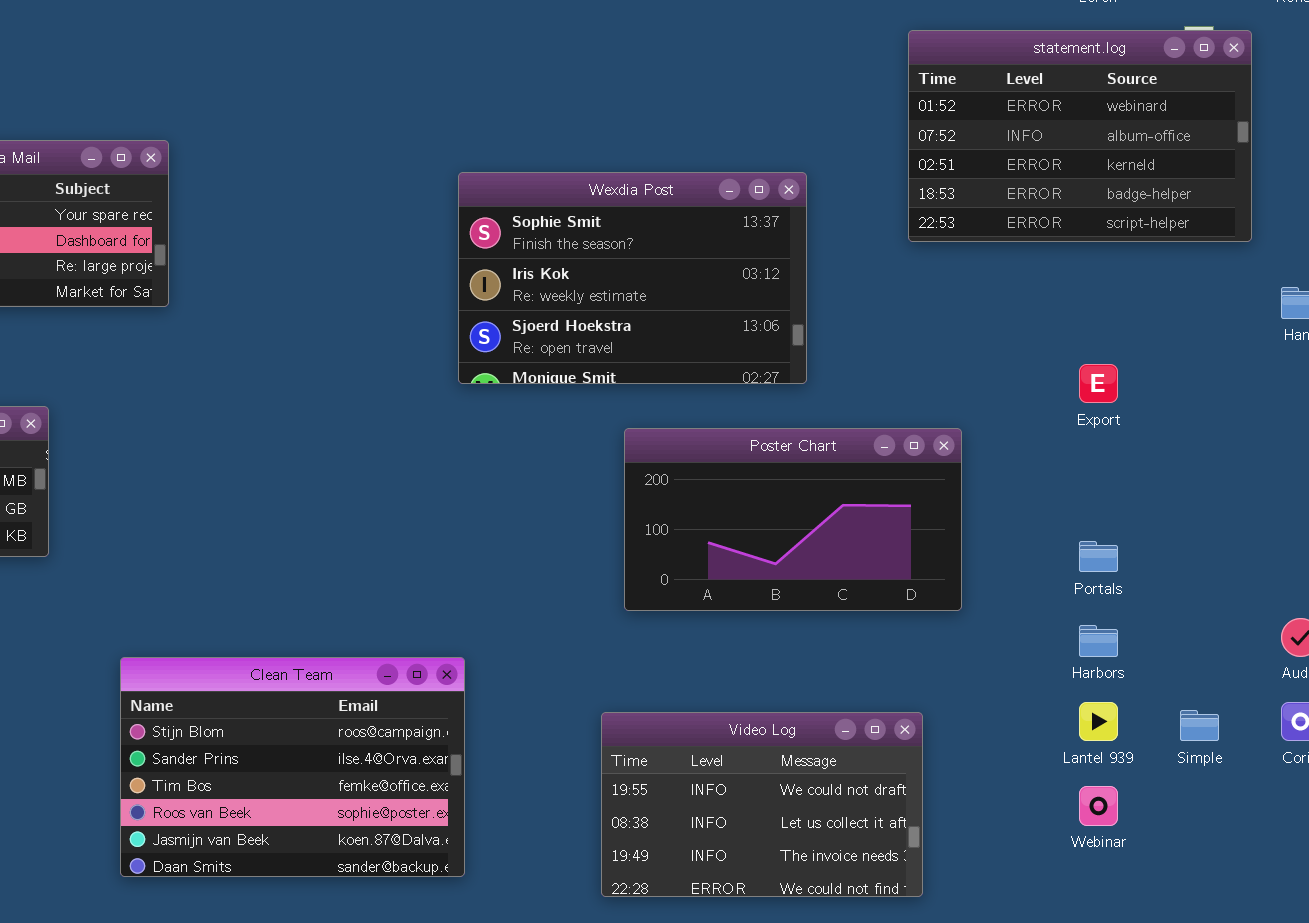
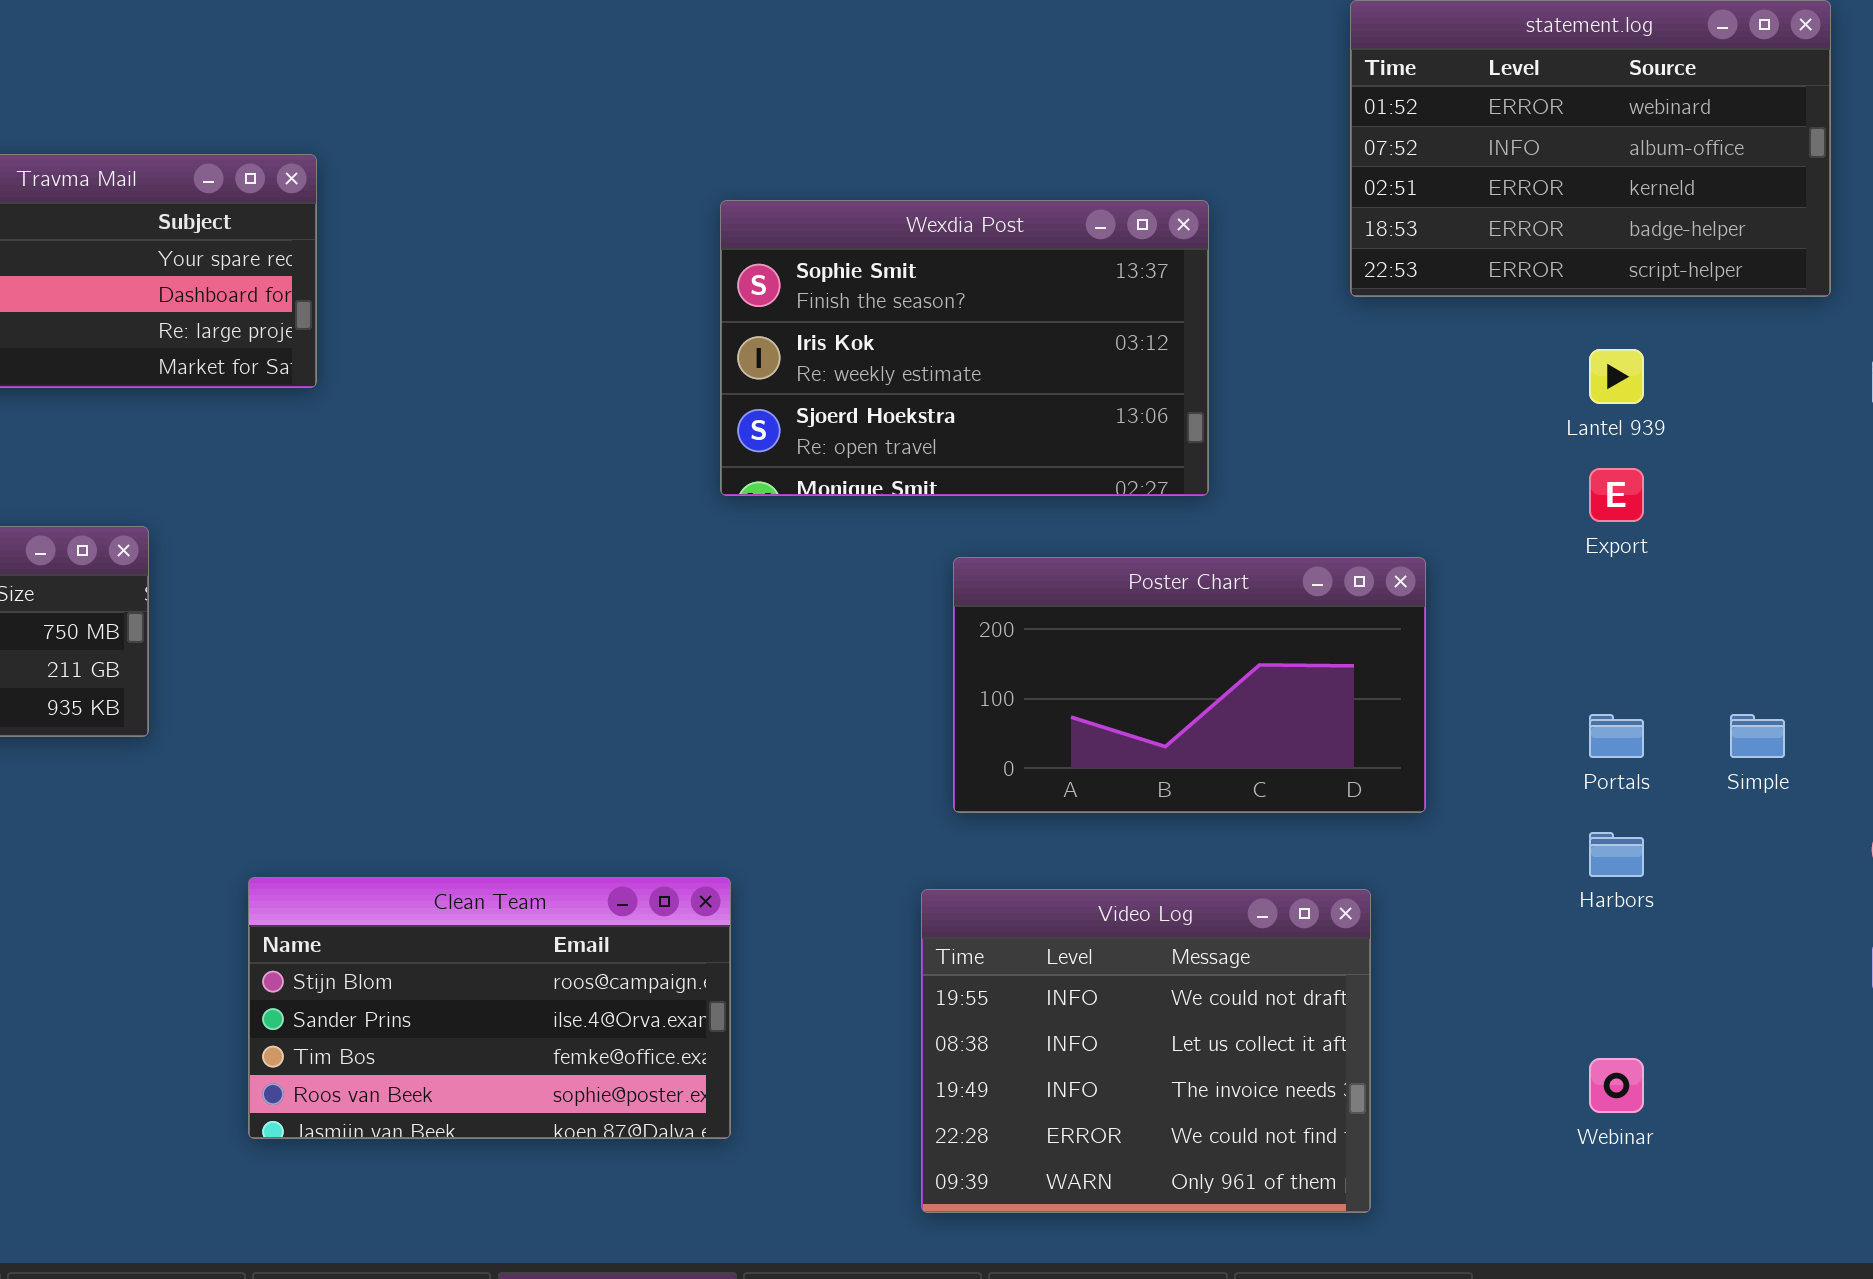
Clean Team: [120,657,465,877] -> [248,877,731,1139], resized
Lantel 939: [1079,702,1118,741] -> [1589,349,1644,404], moved
Simple: [1180,710,1219,741] -> [1730,714,1785,758], moved
Video Log: [601,712,923,897] -> [921,889,1371,1213], resized

